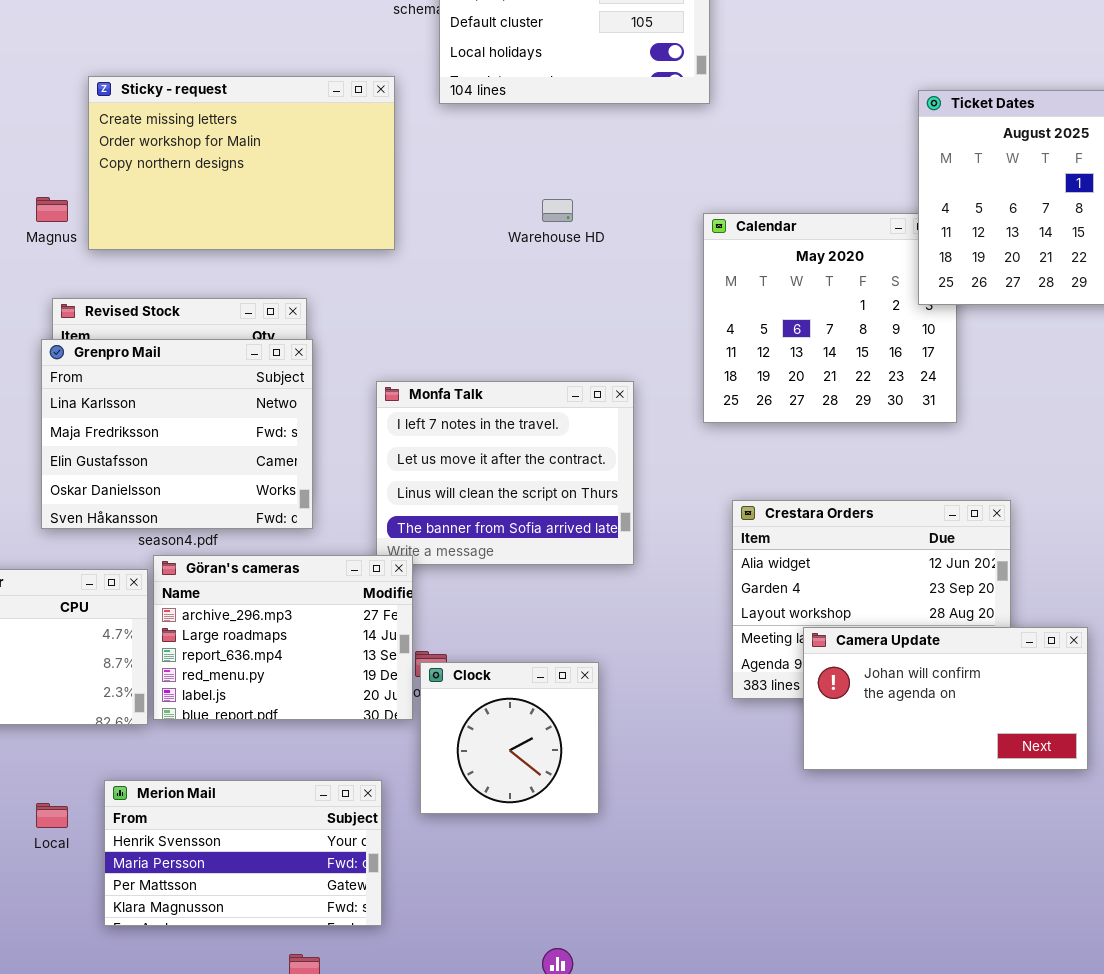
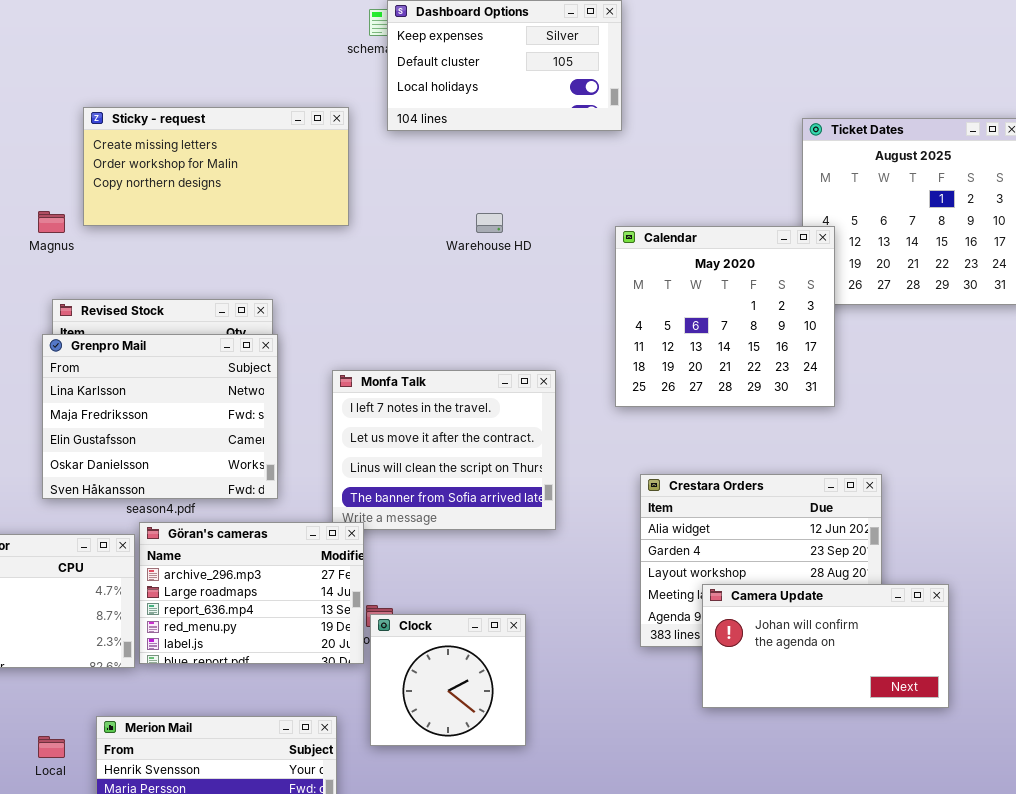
Sticky - request: [88,76,395,250] -> [83,107,349,226], resized
Calendar: [703,213,957,423] -> [615,226,835,407], raised

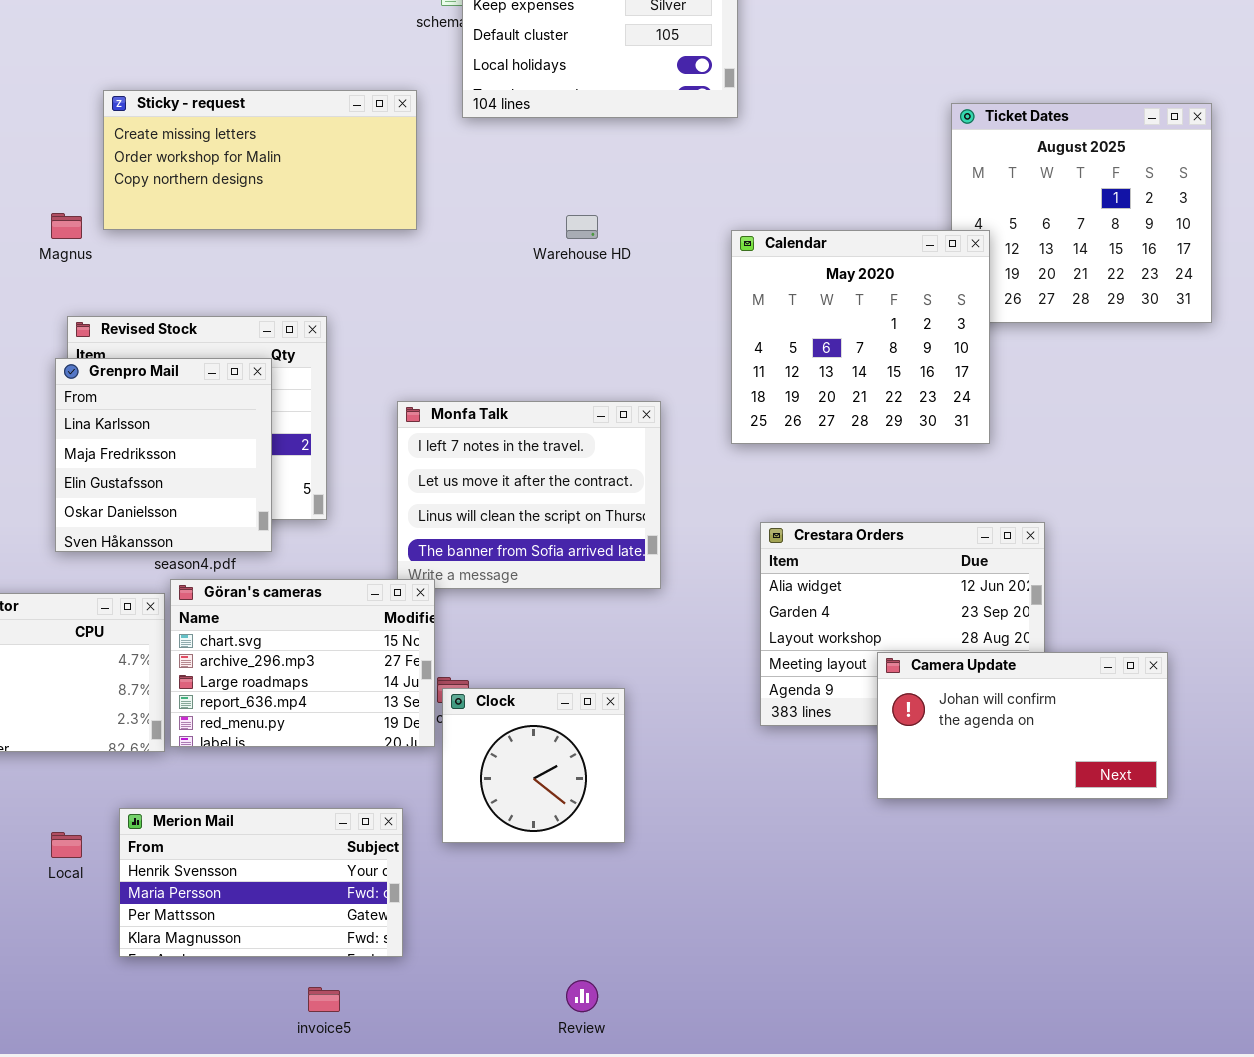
Grenpro Mail: [42,334,278,499] -> [55,358,272,552], resized
Göran's cameras: [139,522,364,664] -> [170,579,435,747], scrolled up 1 row
Camera Update: [702,584,949,708] -> [877,652,1168,799], moved

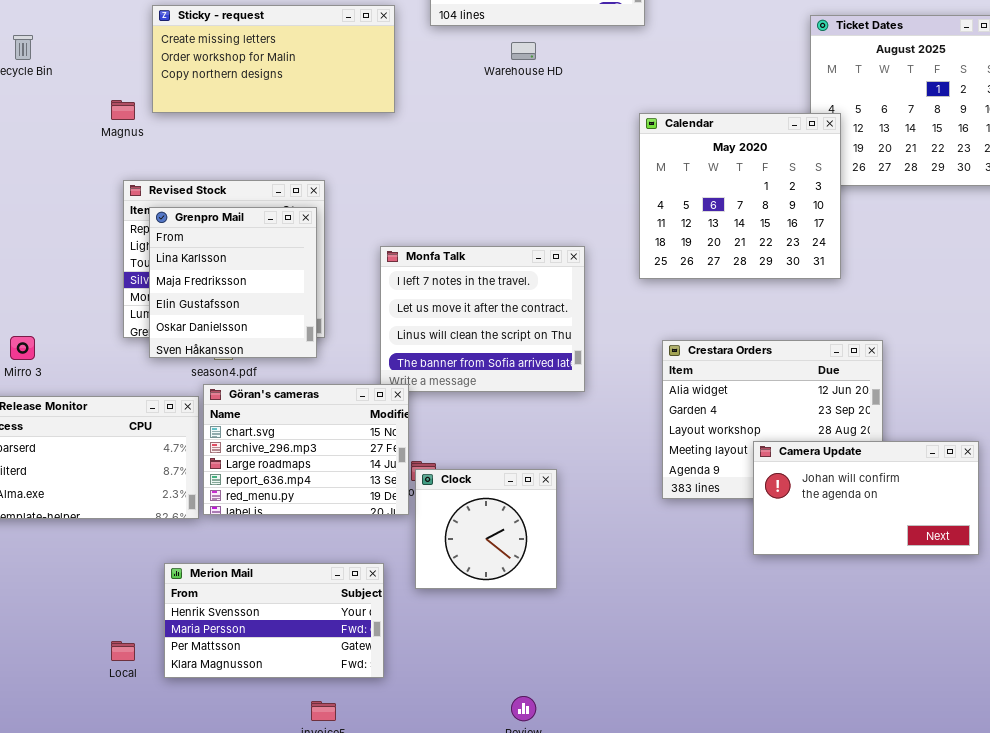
Warehouse HD: [566,215,598,239] -> [511,42,536,60], moved
Grenpro Mail: [55,358,272,552] -> [149,207,317,358], moved
Local: [51,832,82,858] -> [111,641,135,661], moved

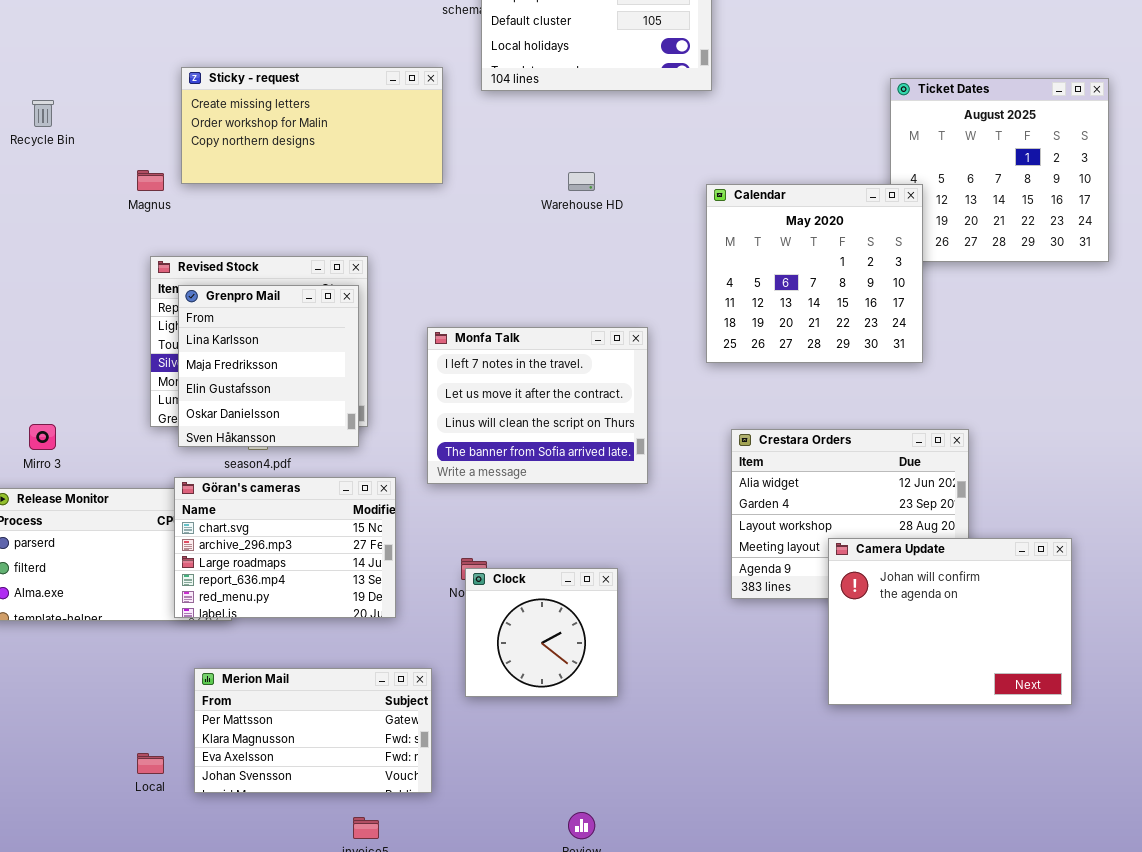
Warehouse HD: [511,42,536,60] -> [568,172,595,191], moved
Göran's cameras: [203,384,409,515] -> [174,477,396,618], moved
Camera Update: [753,441,979,555] -> [828,538,1072,705], resized
Merion Mail: [164,563,384,678] -> [194,668,432,793], scrolled down 2 rows

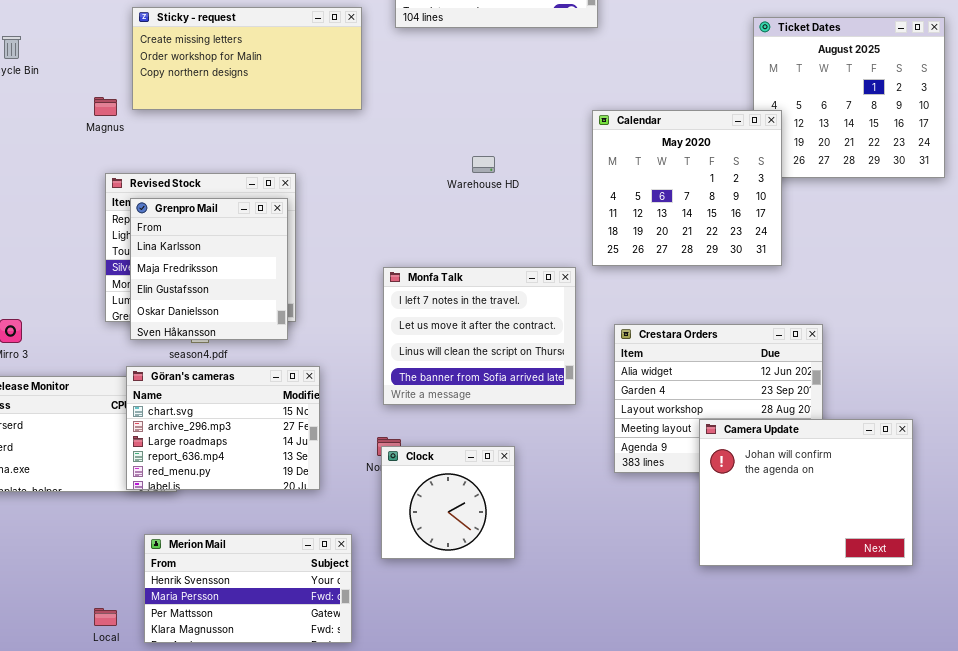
Warehouse HD: [568,172,595,191] -> [472,156,495,173], moved
Monfa Talk: [427,327,648,484] -> [383,267,576,405], moved
Merion Mail: [194,668,432,793] -> [144,534,352,643], scrolled up 2 rows

